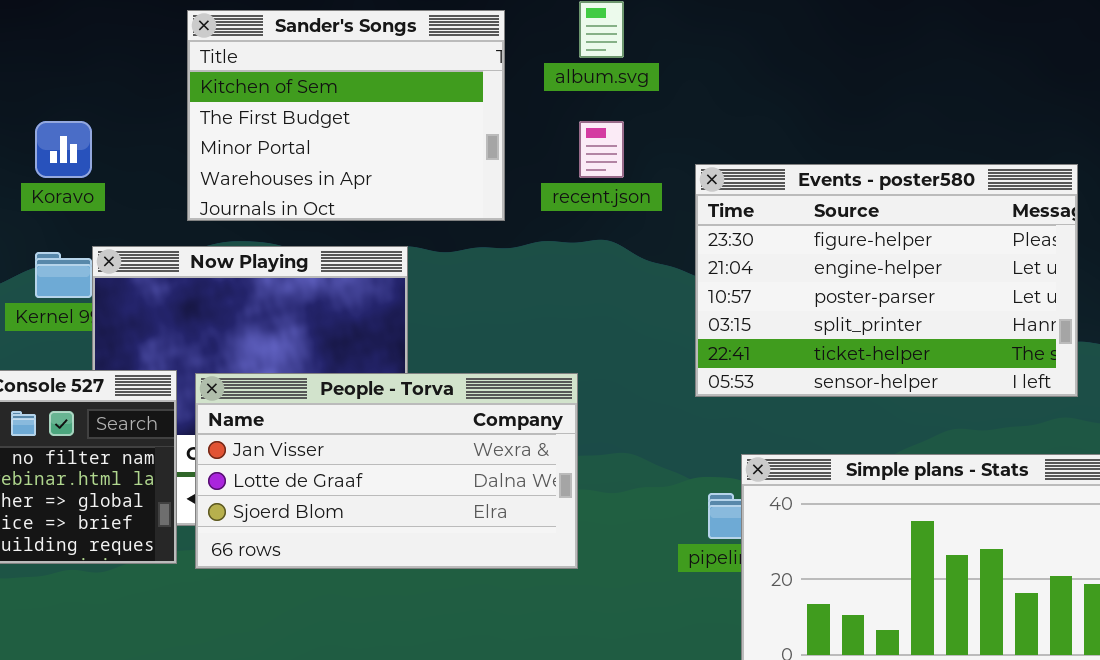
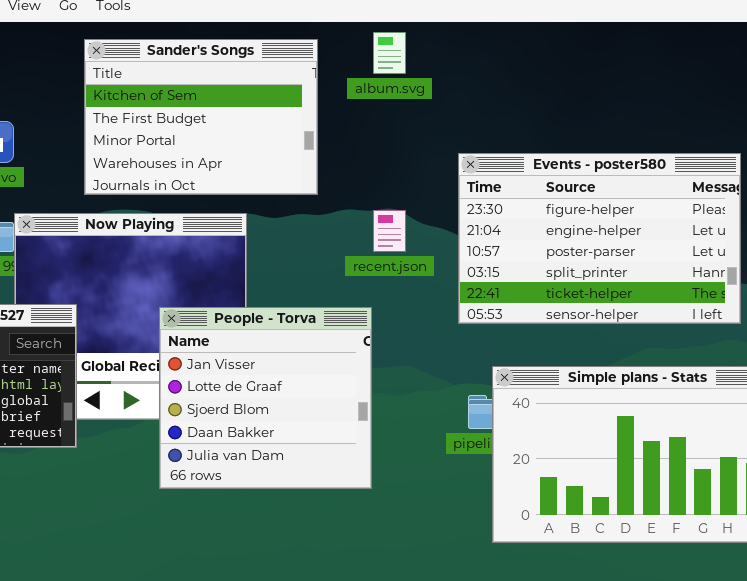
recent.json: [579,121,624,178] -> [373,210,406,252], moved
People - Torva: [195,373,578,569] -> [159,307,372,489], resized

